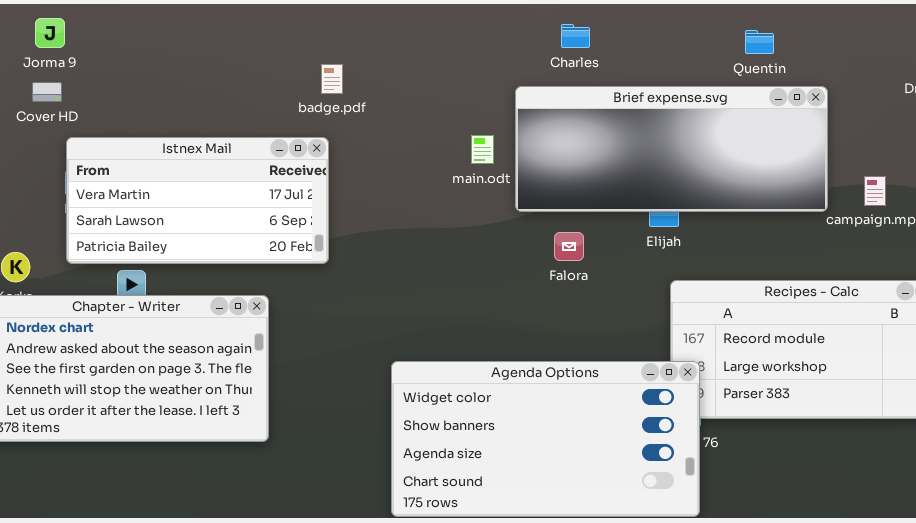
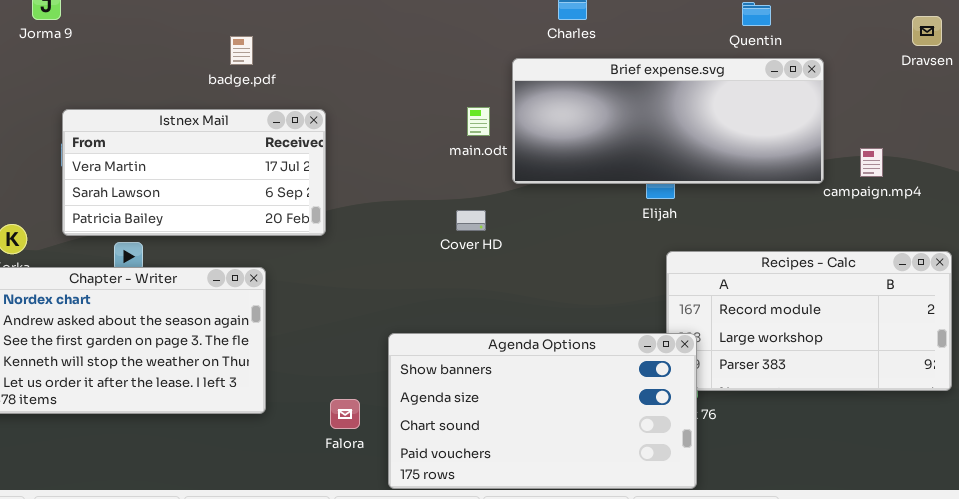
badge.pdf: [321,64,343,94] -> [230,36,253,65], moved
Cover HD: [32,82,62,102] -> [456,210,486,231], moved
Falora: [554,232,584,261] -> [330,399,360,429], moved
Agenda Options: [391,361,700,517] -> [388,333,697,489], scrolled down 1 row

